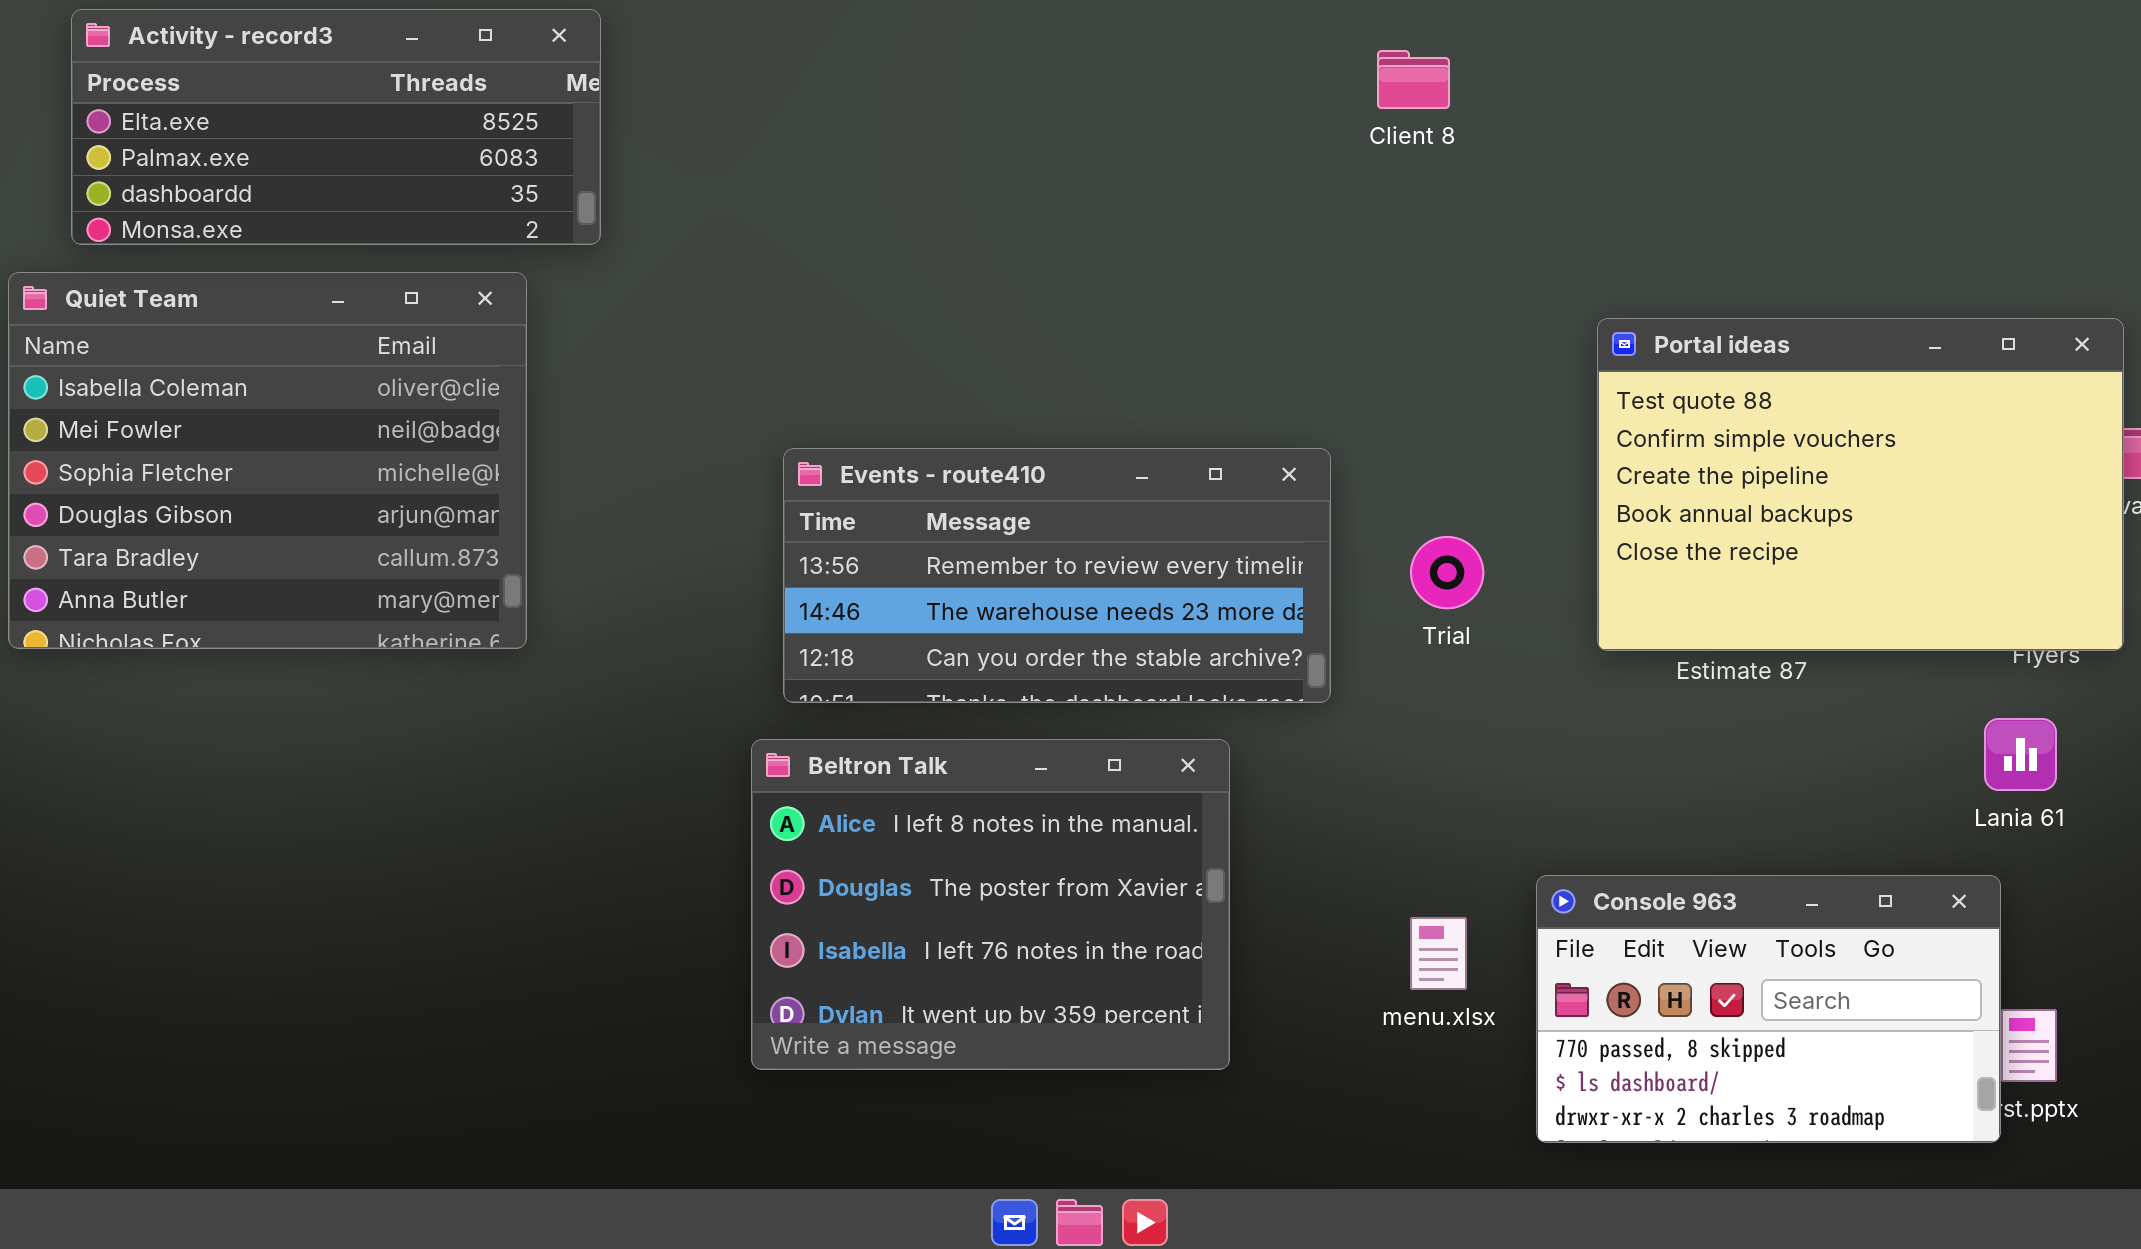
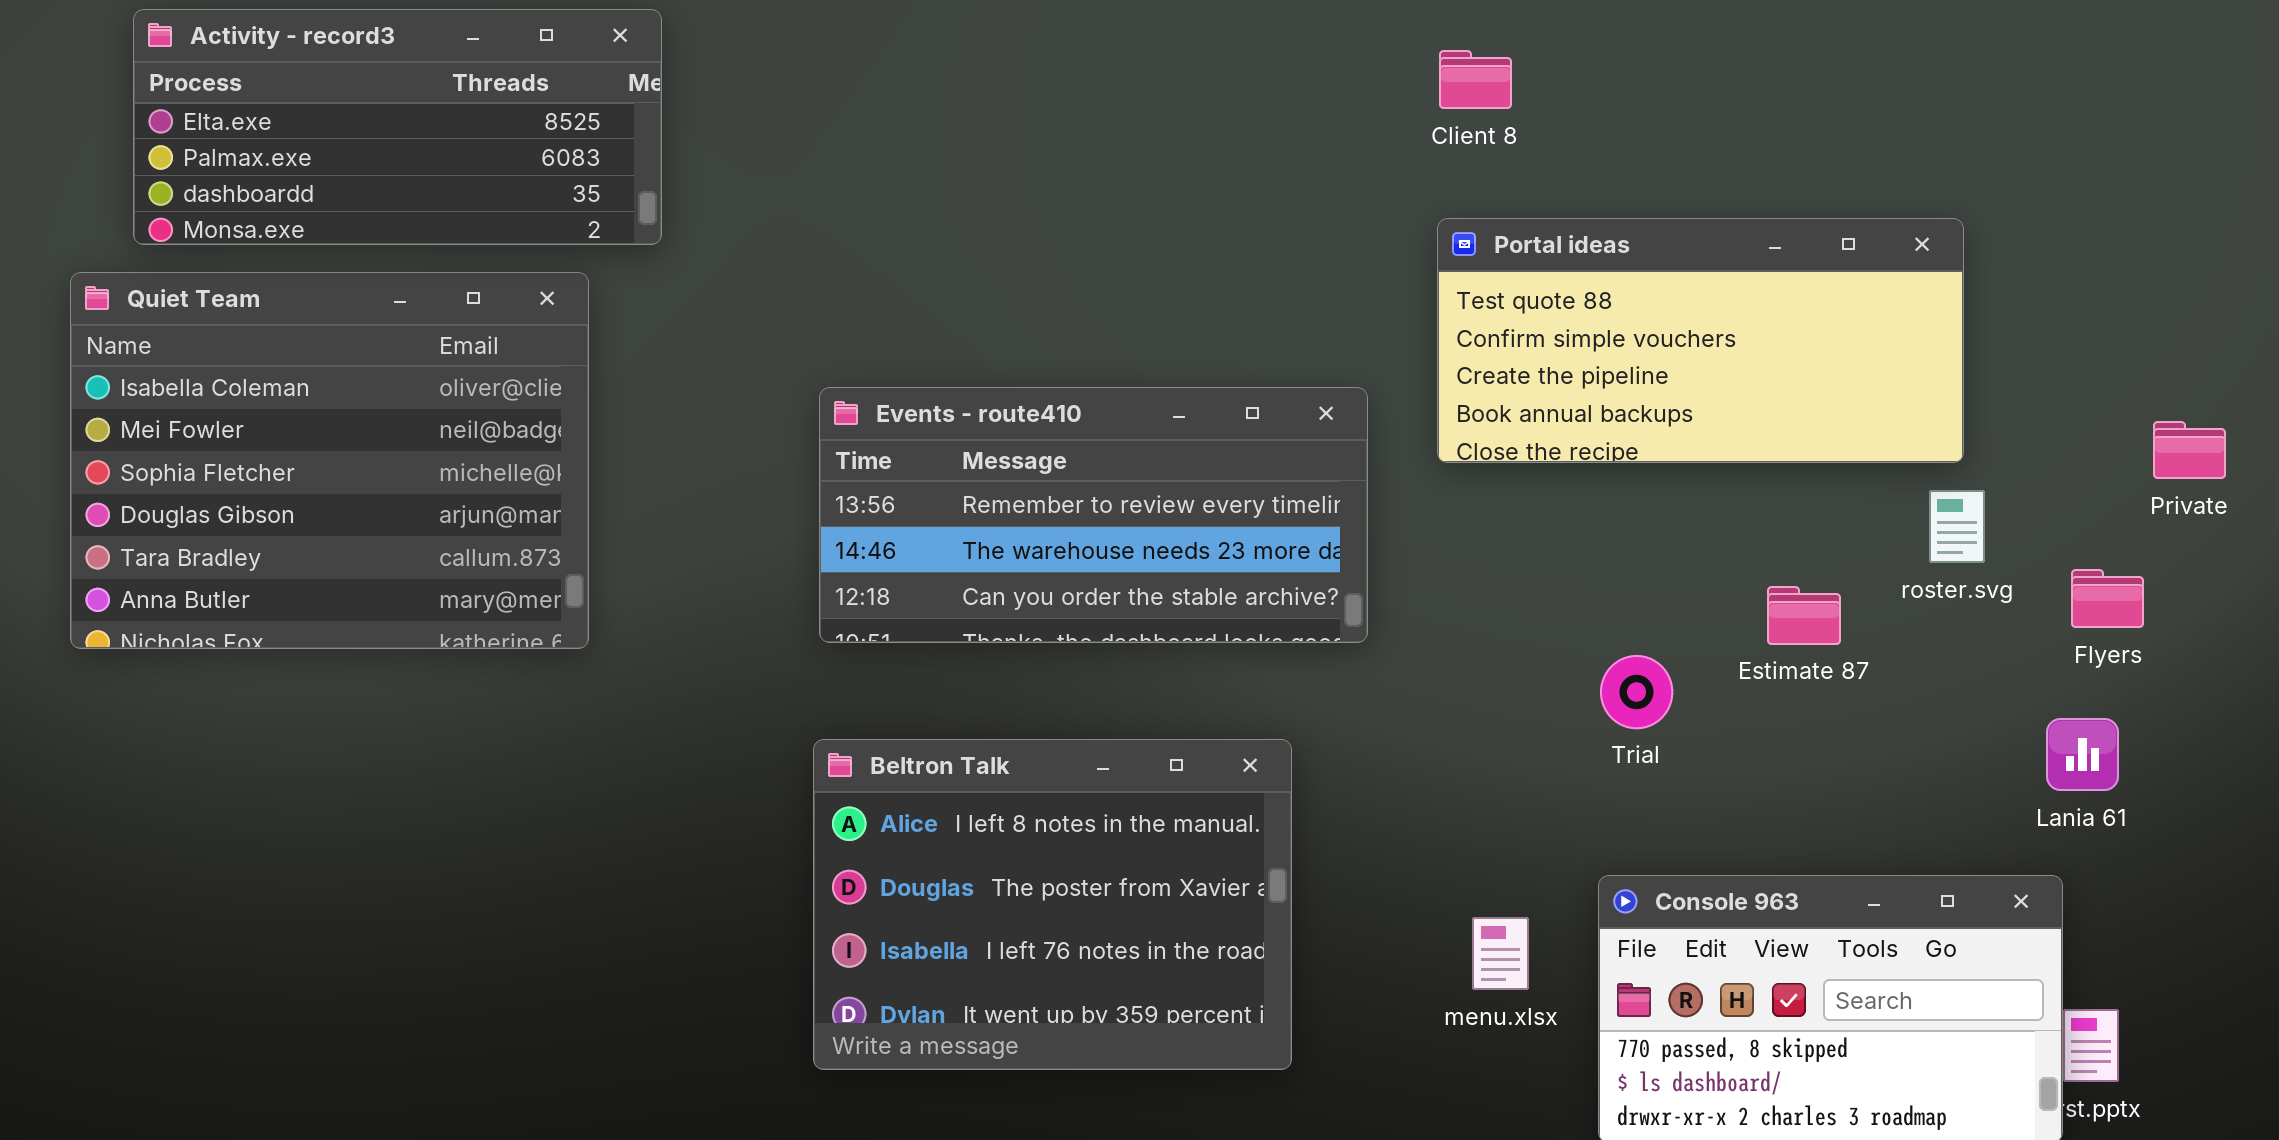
Portal ideas: [1597,318,2124,651] -> [1437,218,1964,463], moved, resized
Events - route410: [783,448,1331,703] -> [819,387,1368,643], moved
Trial: [1410,536,1484,609] -> [1600,655,1673,729], moved

